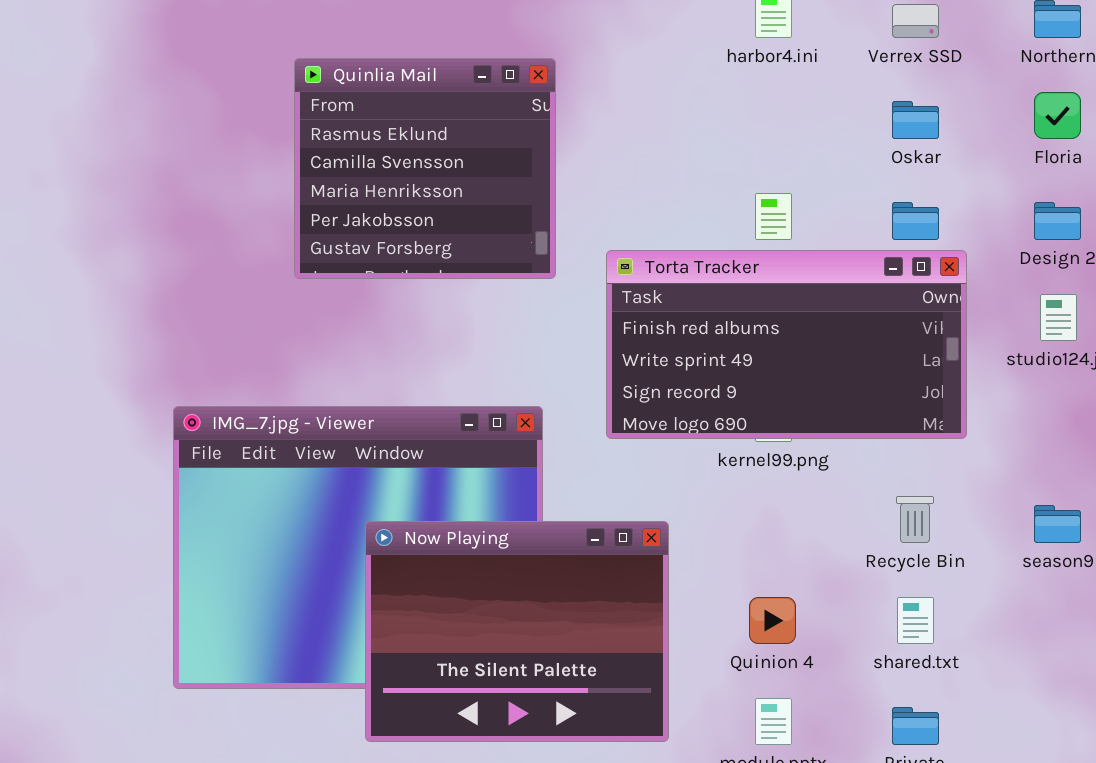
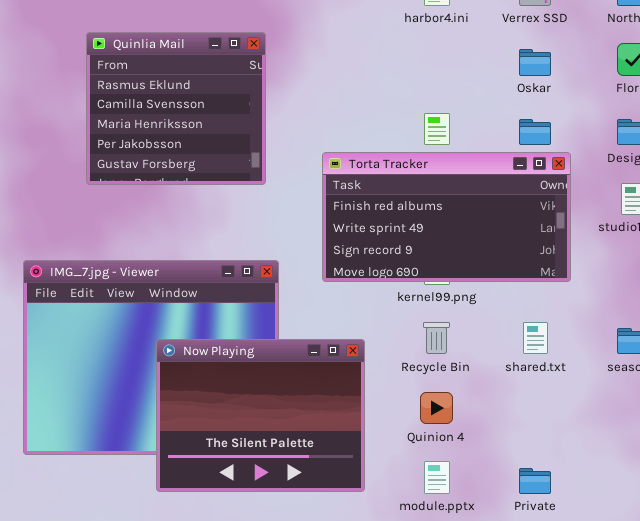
Quinlia Mail: [294,58,556,279] -> [86,32,266,185], moved
Recycle Bin: [896,496,934,543] -> [423,322,450,354], moved
shared.txt: [897,597,934,644] -> [523,322,548,354], moved

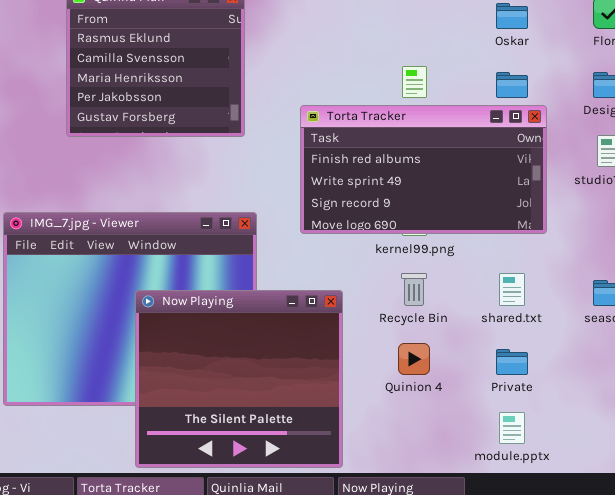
Now Playing: [156,339,365,492] -> [135,290,343,468], resized
module.pptx: [424,461,450,494] -> [499,412,525,444], moved
Private: [519,468,551,494] -> [496,349,528,375], moved

